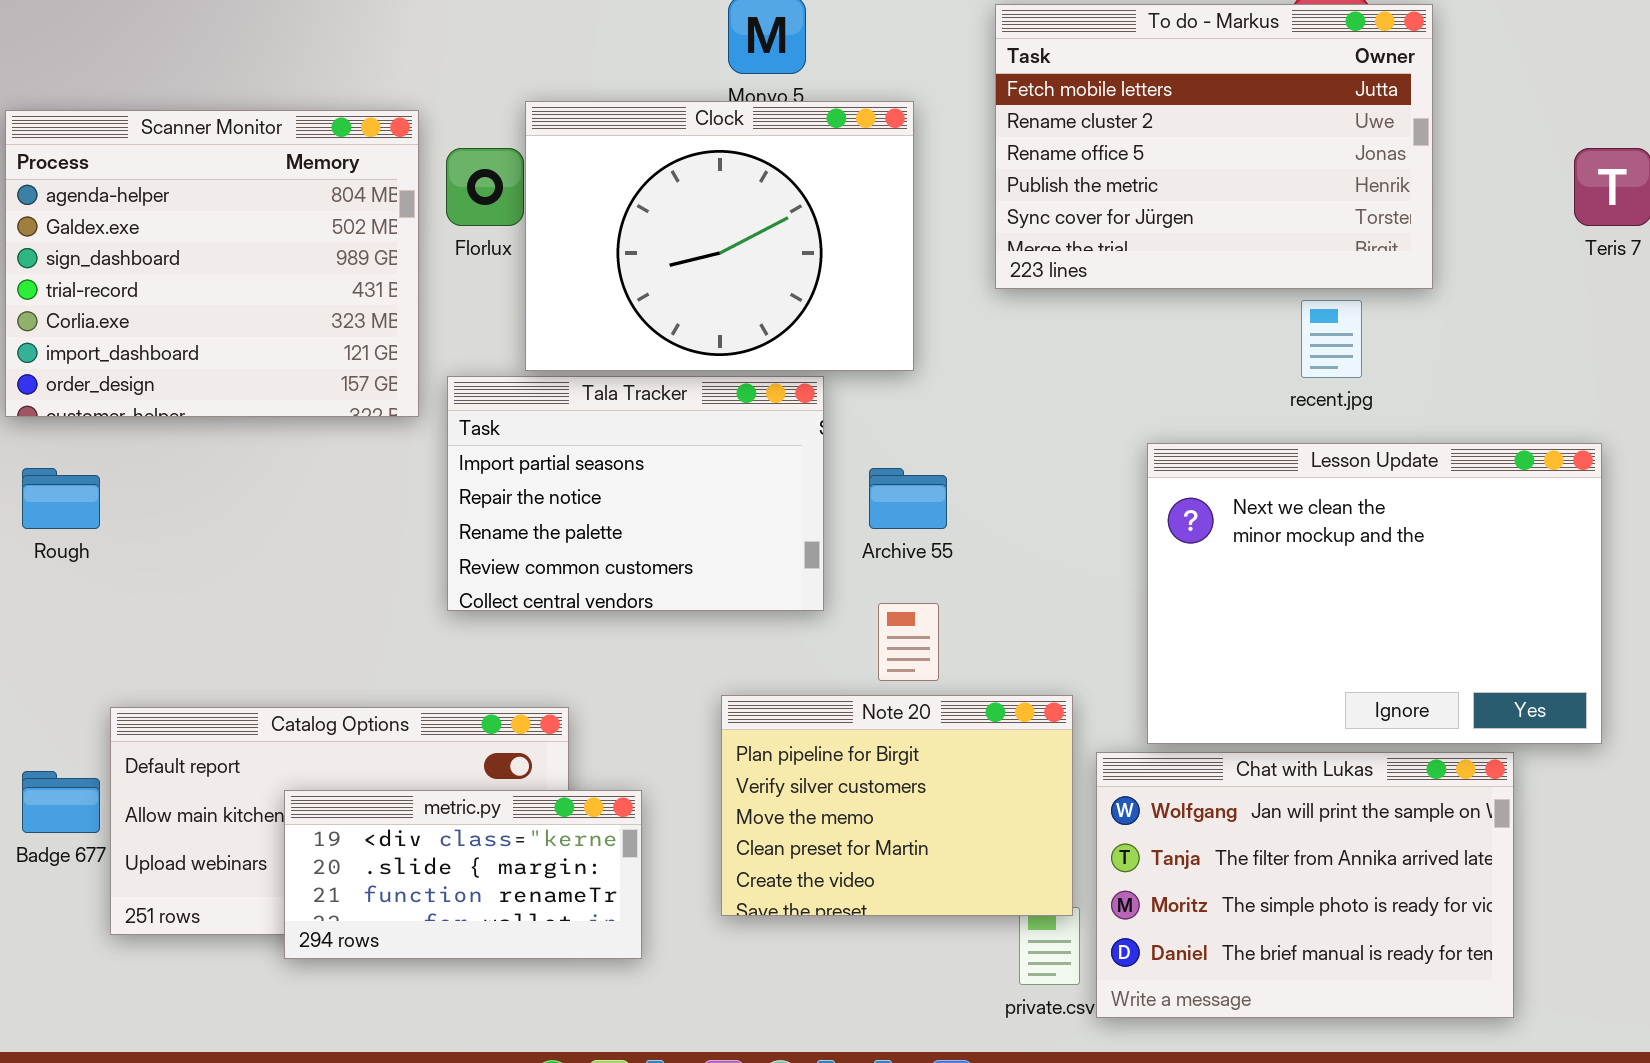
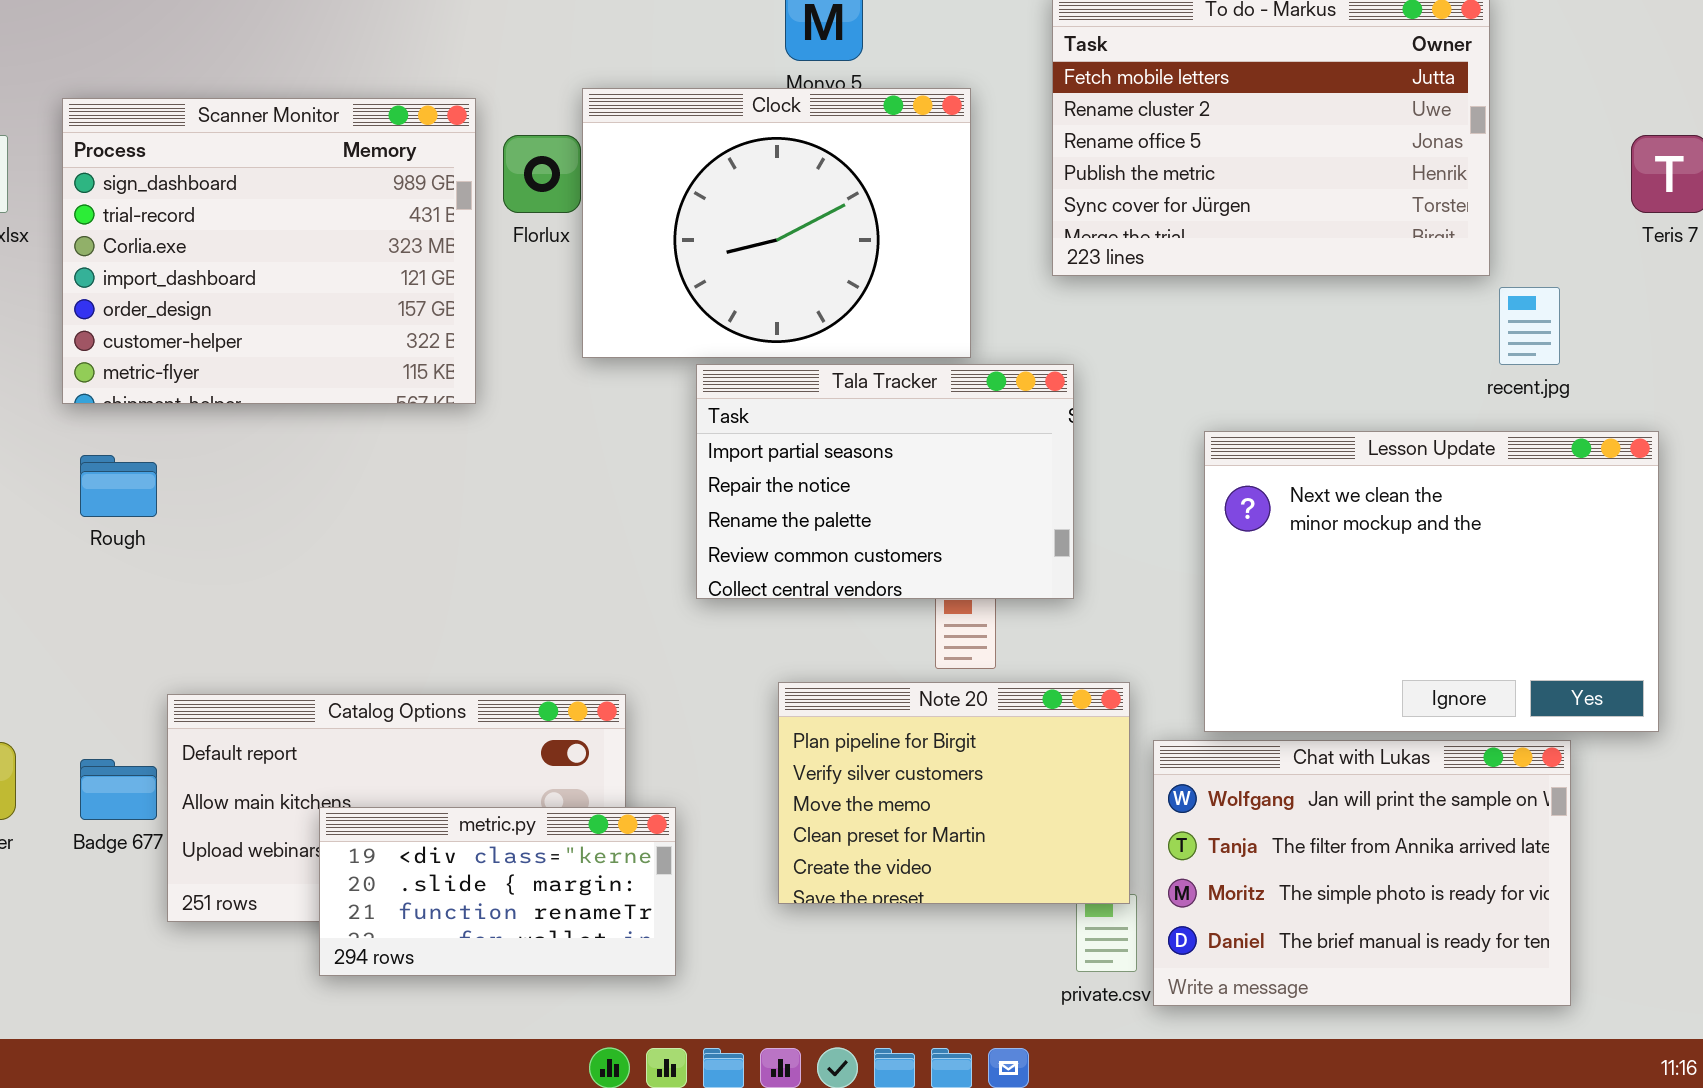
Scanner Monitor: [5,110,419,417] -> [62,98,476,404], scrolled down 2 rows
recent.jpg: [1301,300,1362,378] -> [1499,287,1560,365], moved
Tala Tracker: [447,376,824,611] -> [696,364,1074,599], moved
metric.py: [284,790,642,959] -> [319,807,676,976], moved

